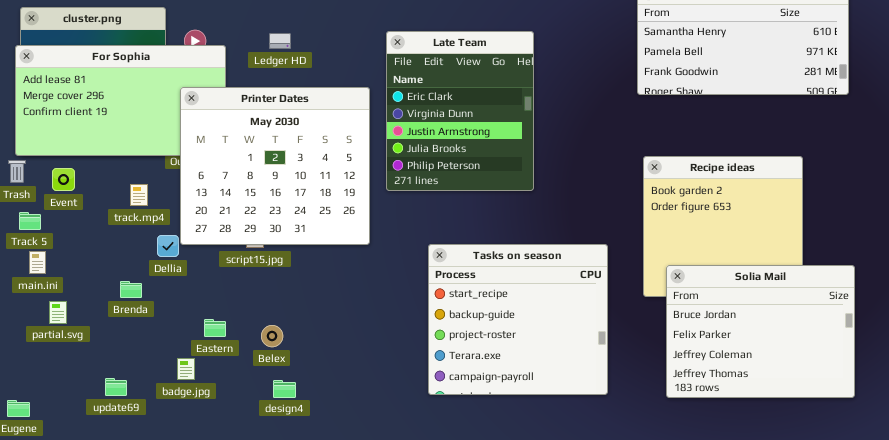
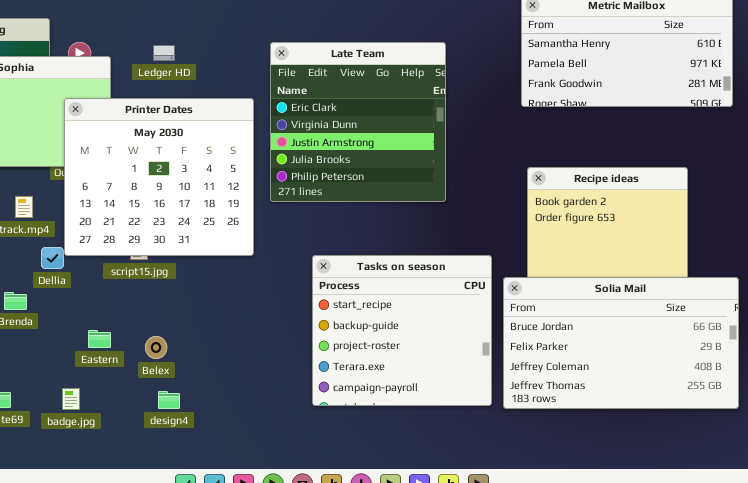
Late Team: [386,31,534,191] -> [270,42,446,202], resized
Solia Mail: [666,265,855,398] -> [503,277,739,409], resized
badge.jpg: [177,358,195,380] -> [62,388,80,410], moved

